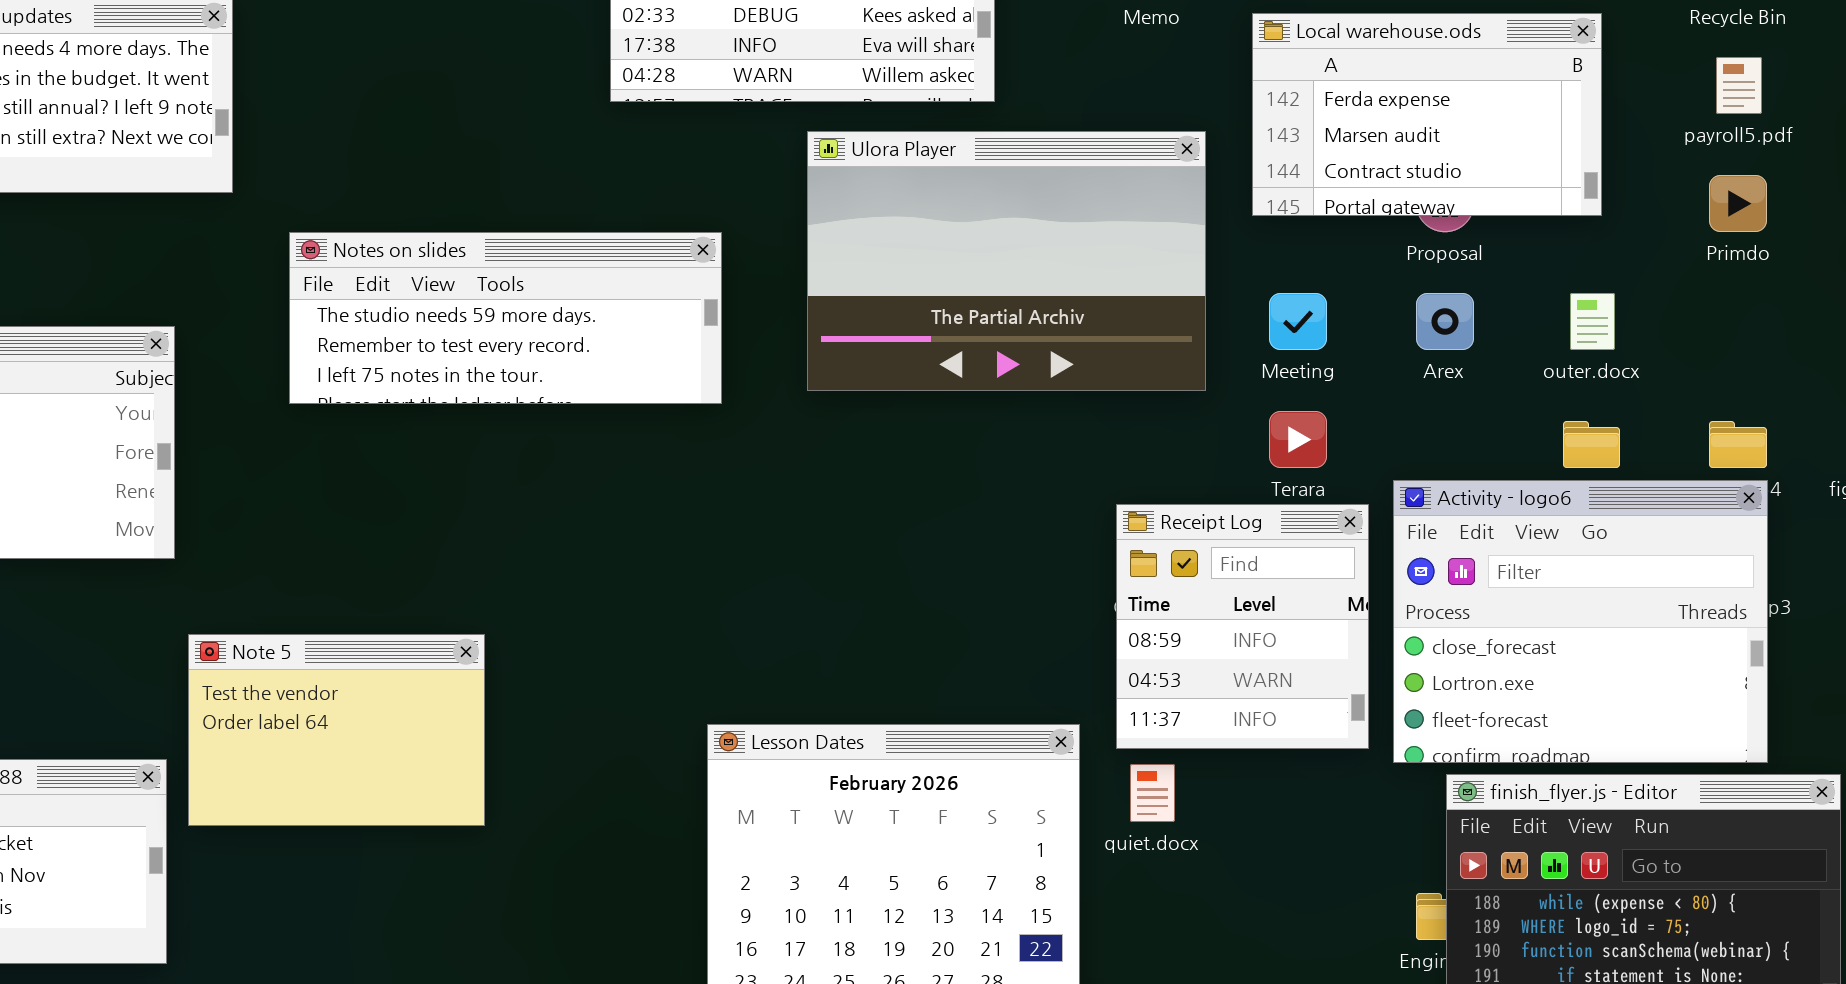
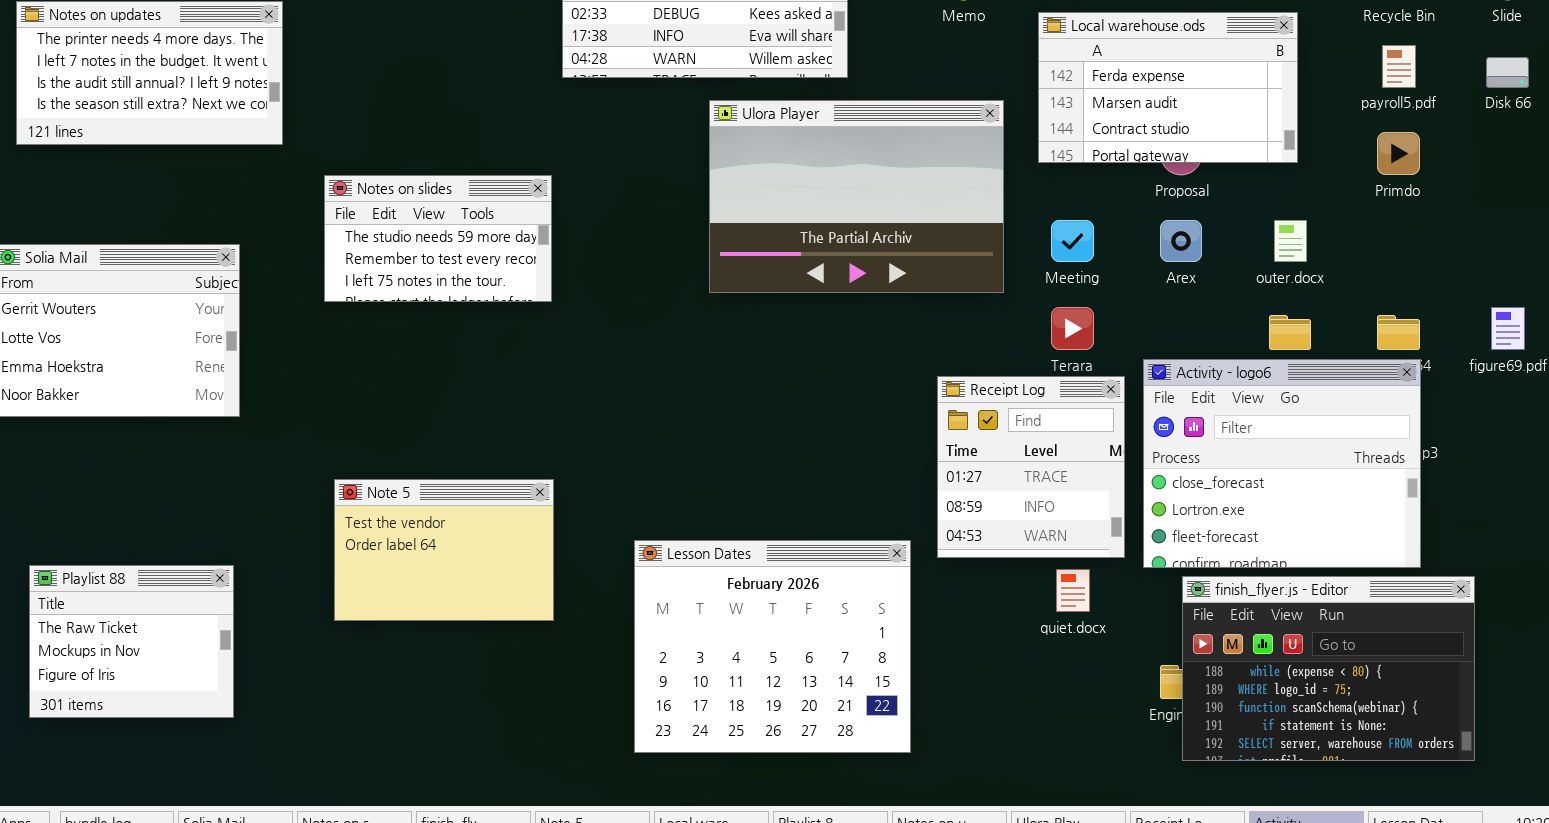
Notes on slides: [289,232,722,404] -> [324,175,552,302], resized
Receipt Log: [1116,504,1369,749] -> [937,376,1125,558], scrolled up 1 row
Note 5: [188,634,485,826] -> [334,479,554,621], moved
quiet.docx: [1130,764,1175,822] -> [1056,569,1090,612], moved

